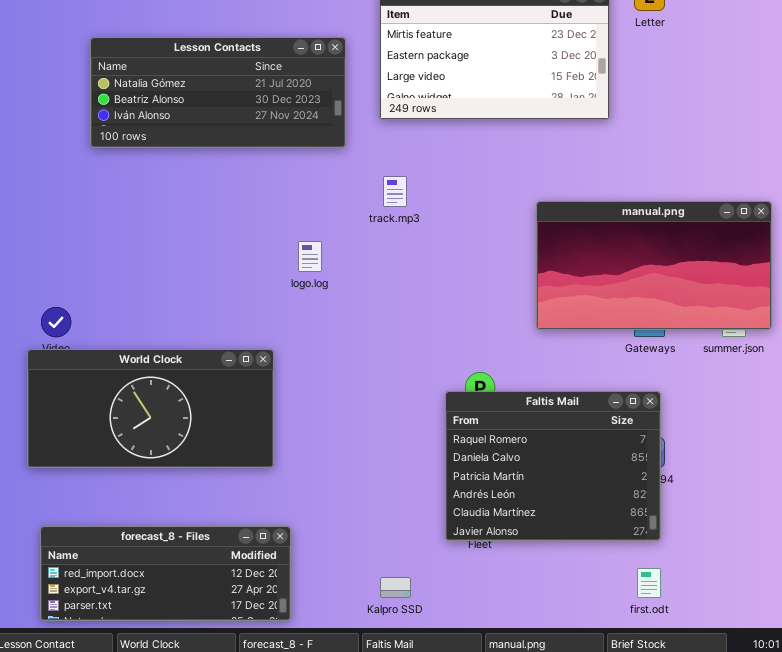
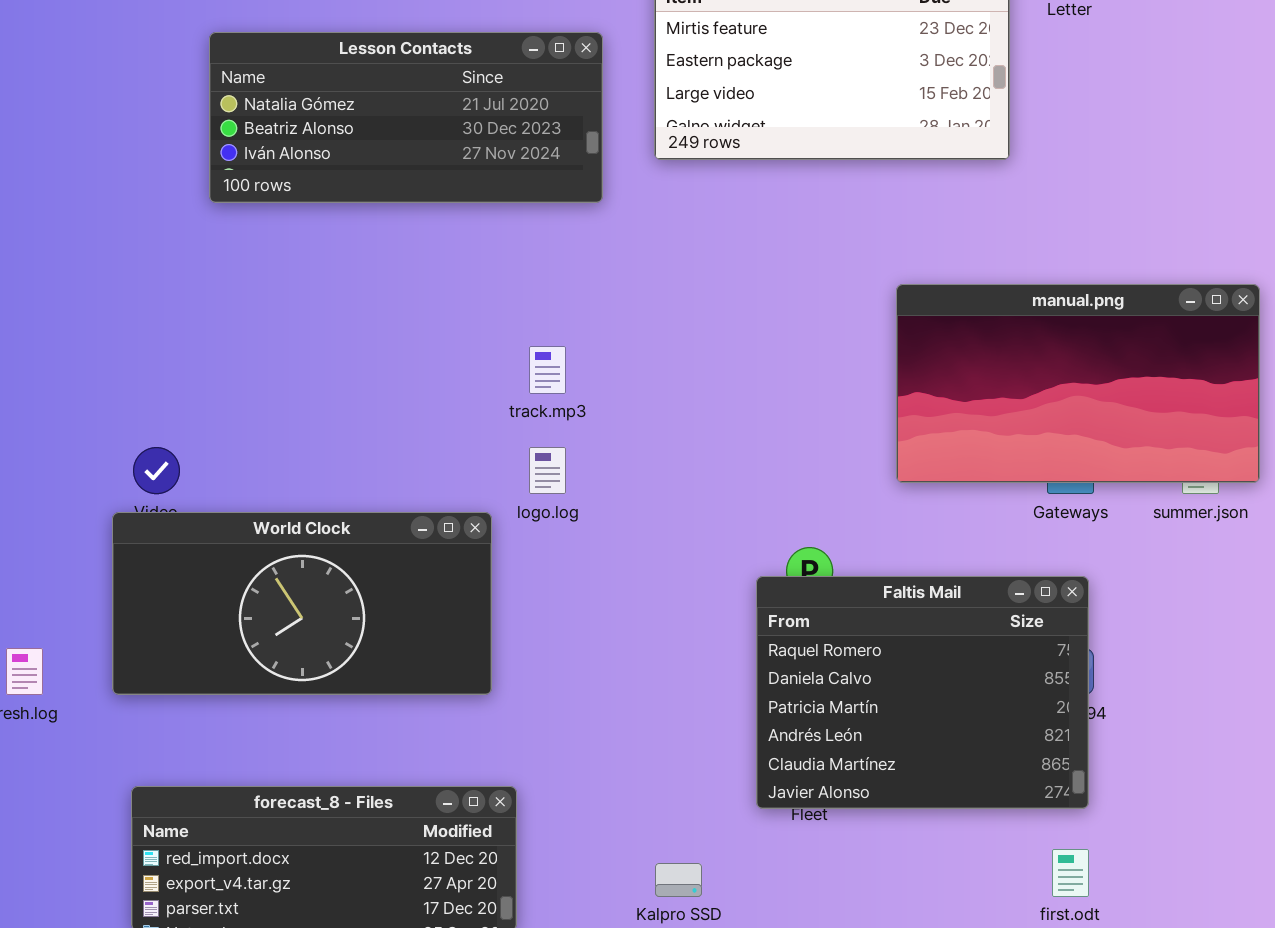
track.mp3: [383,176,407,207] -> [529,346,566,394], moved
logo.log: [298,241,322,272] -> [529,447,566,494], moved

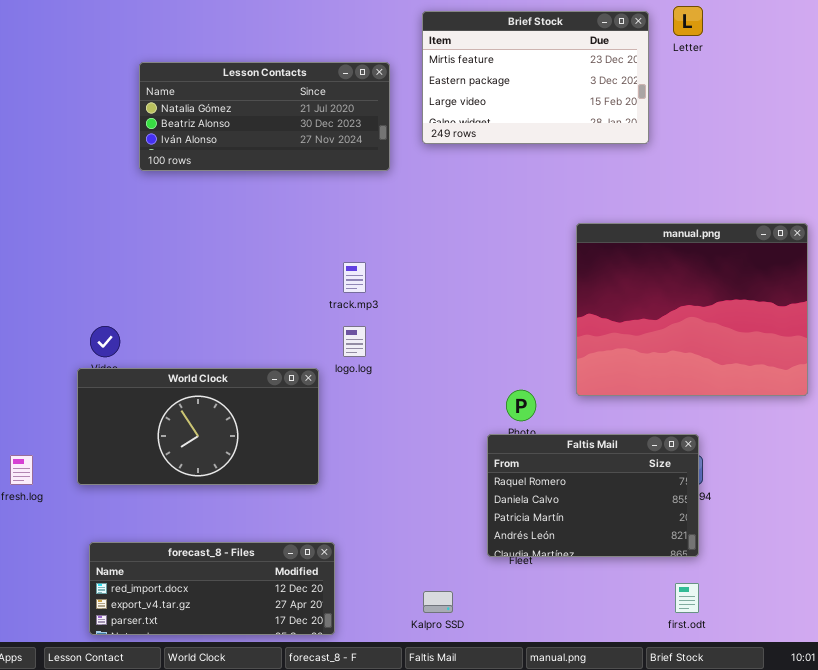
manual.png: [896,284,1260,483] -> [576,223,808,396], resized
Faltis Mail: [756,576,1089,809] -> [487,434,699,557], resized

